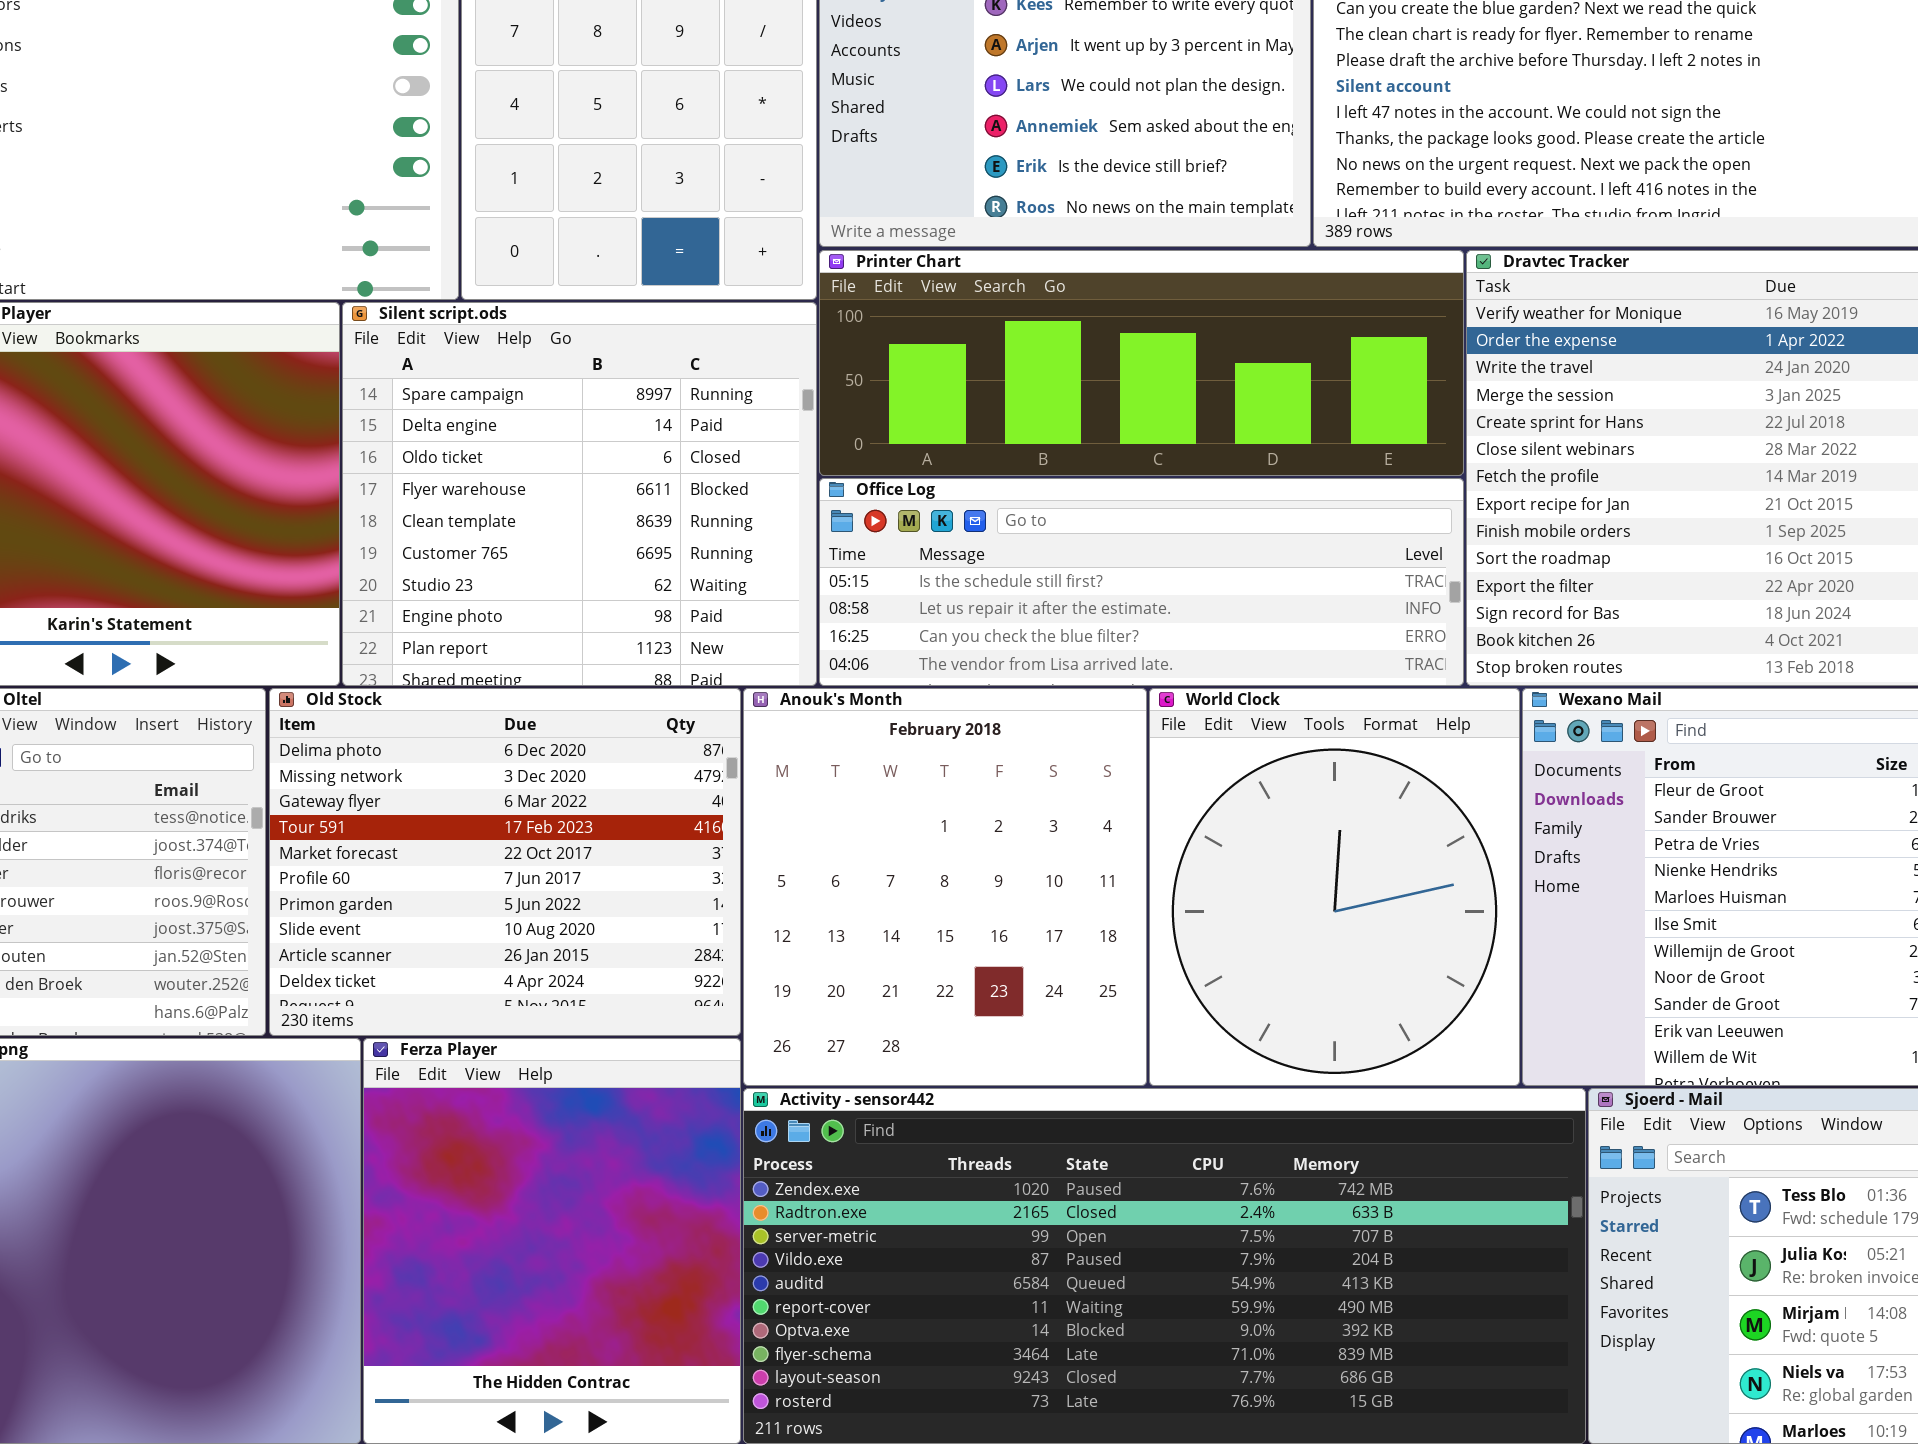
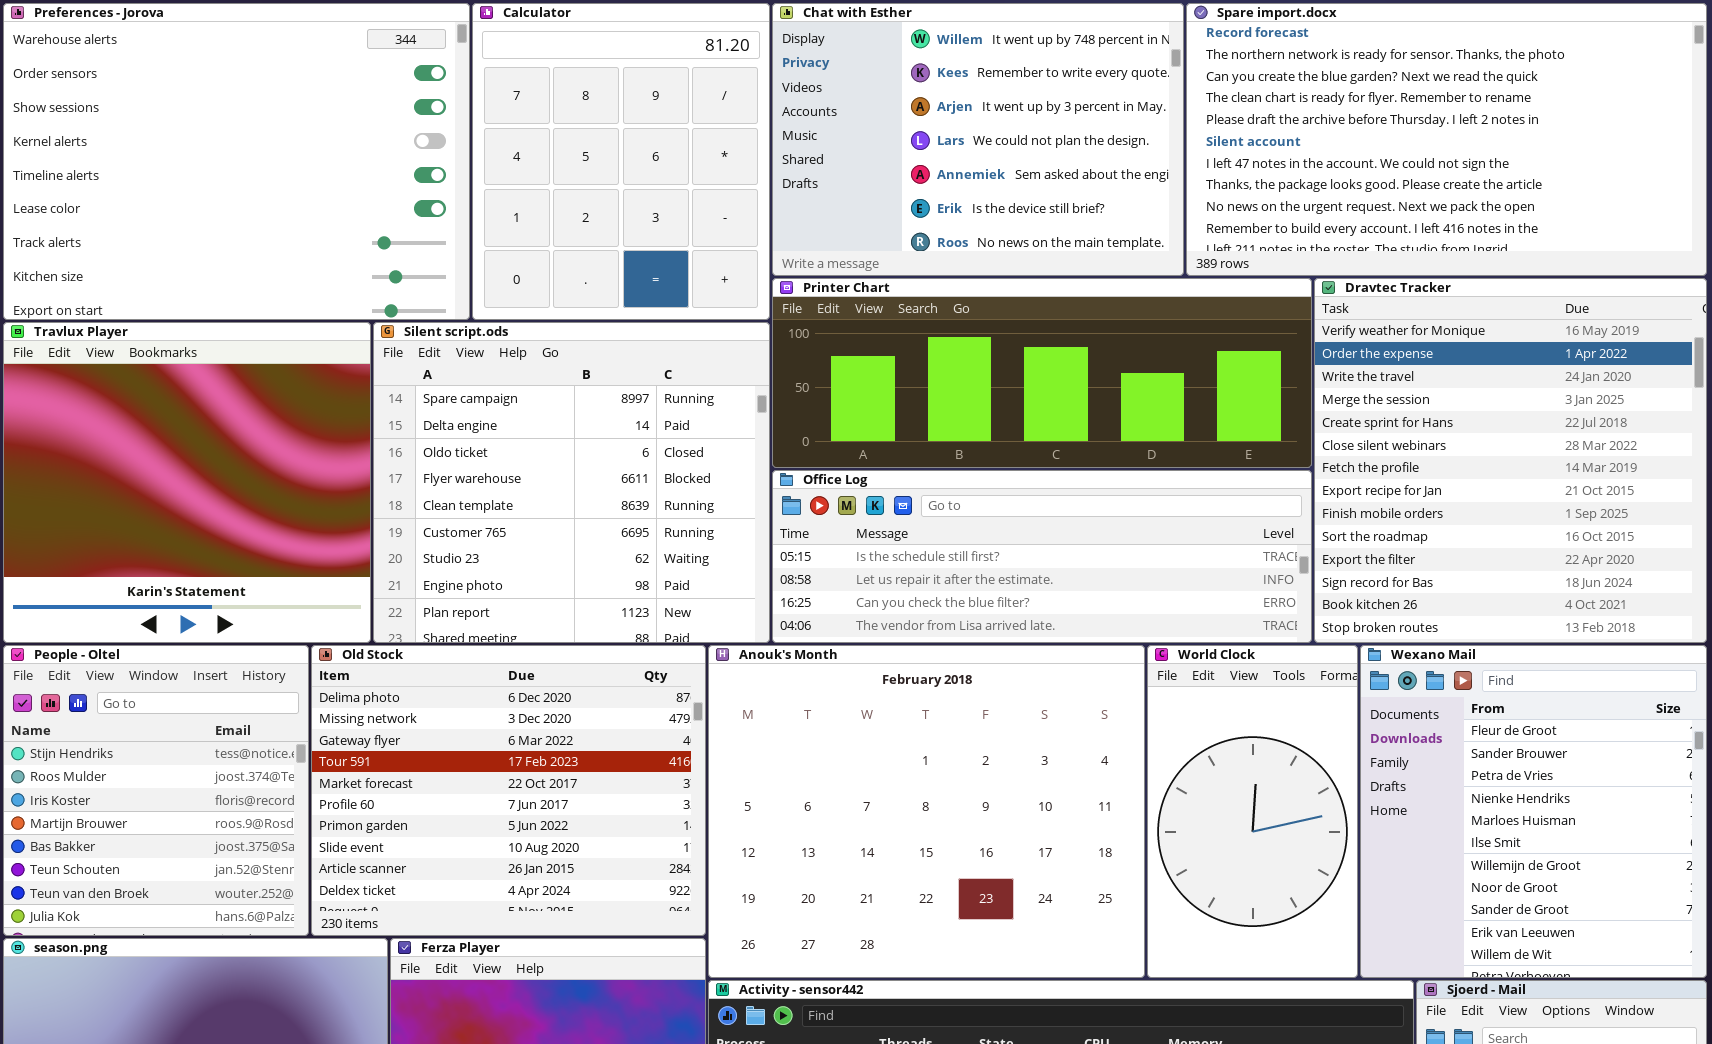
Anouk's Month: [743,688,1147,1086] -> [708,645,1145,978], resized
World Clock: [1149,688,1520,1086] -> [1147,645,1358,978], resized

